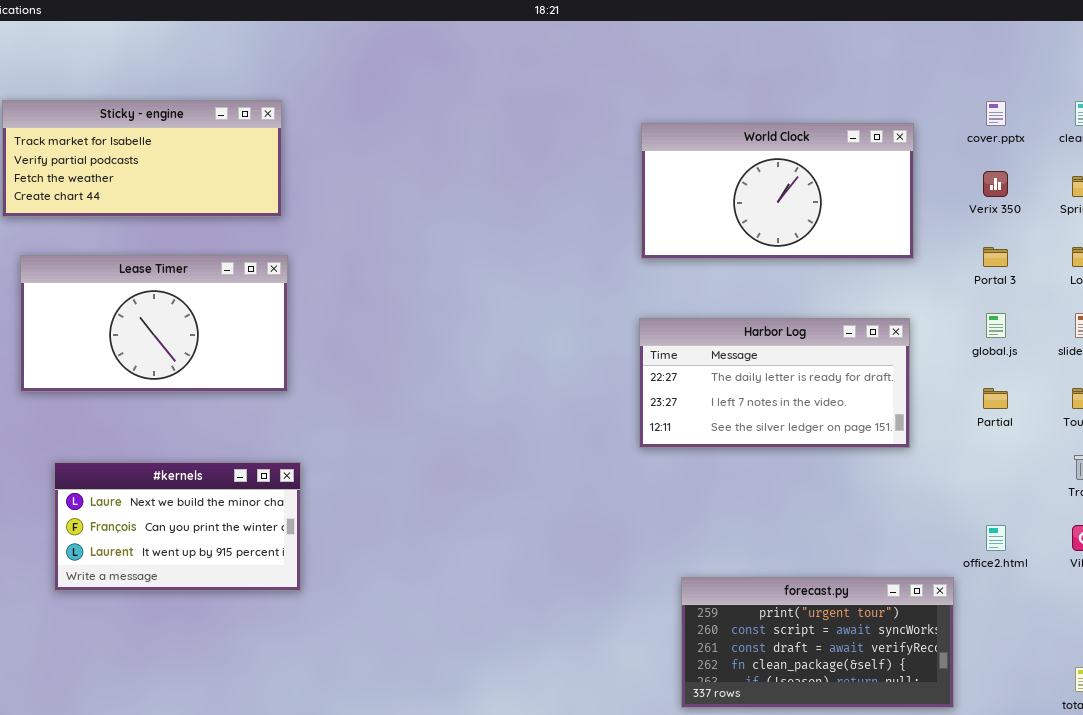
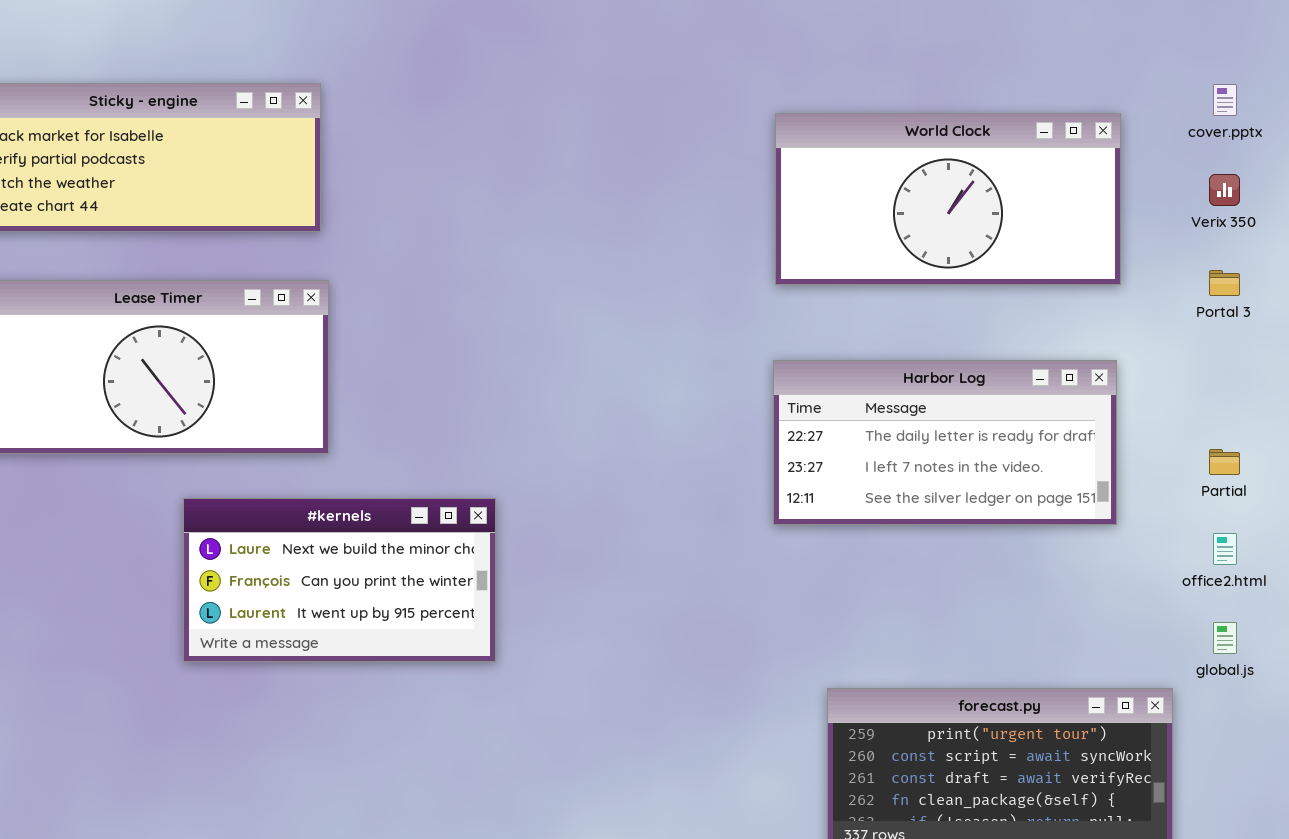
global.js: [986,313,1006,338] -> [1213,622,1237,654], moved
#kernels: [54,462,301,591] -> [183,498,496,662], moved
office2.html: [986,525,1006,551] -> [1213,533,1237,565], moved

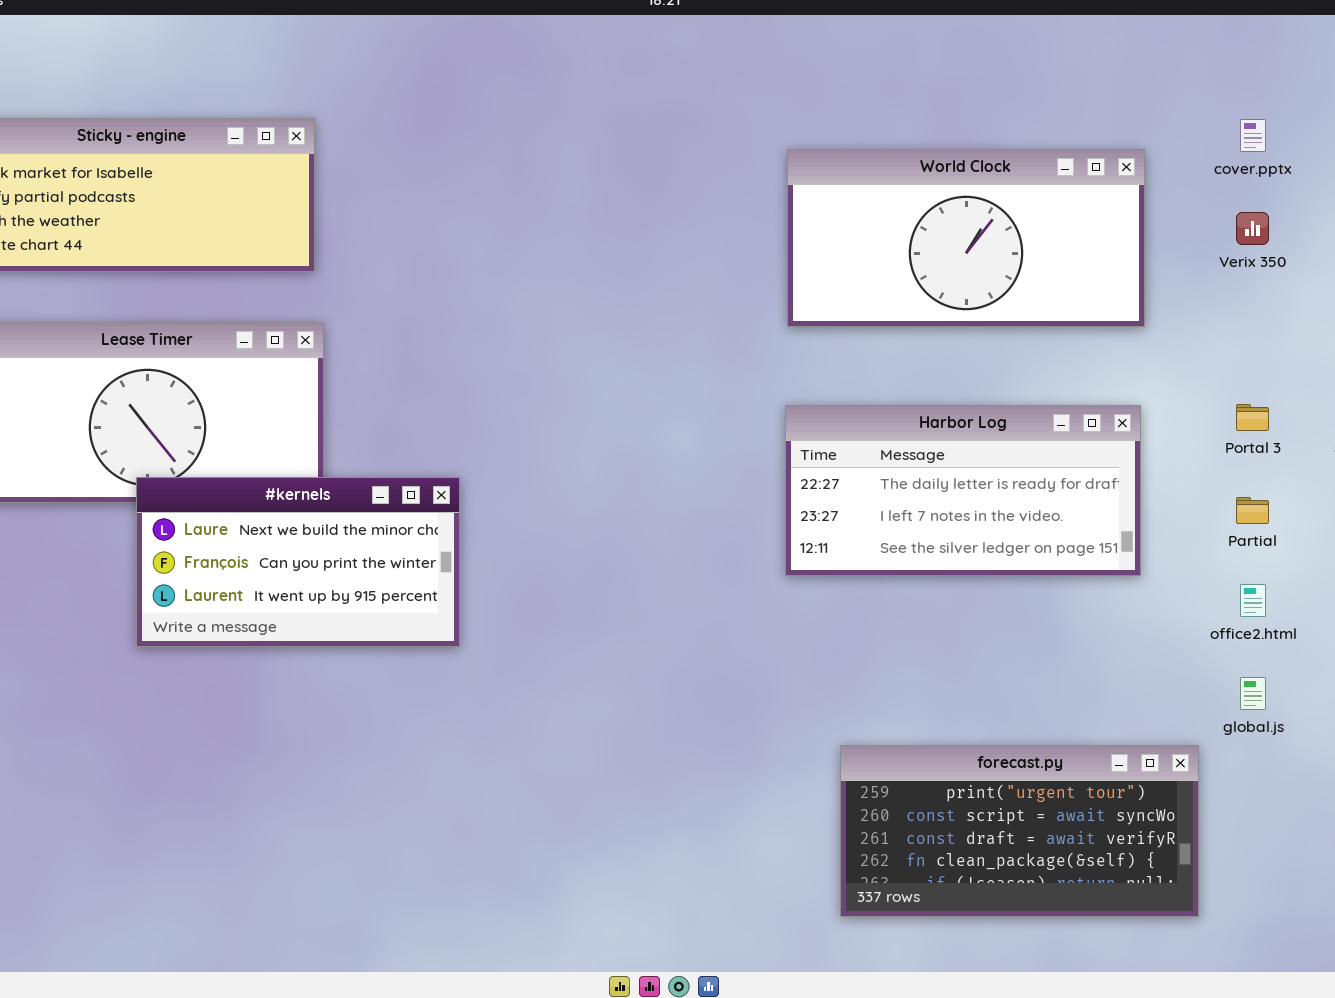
Portal 3: [1209,270,1240,296] -> [1236,404,1269,431], moved
#kernels: [183,498,496,662] -> [136,477,460,647], moved

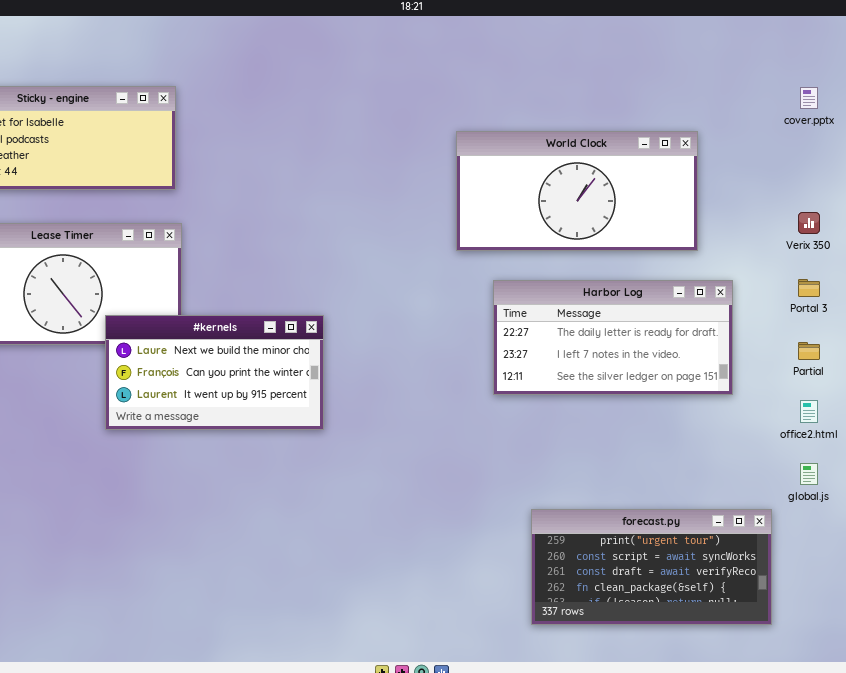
World Clock: [787,149,1145,327] -> [456,131,698,251], moved
Verix 350: [1236,212,1269,245] -> [798,212,820,234], moved
#kernels: [136,477,460,647] -> [105,315,324,430], moved

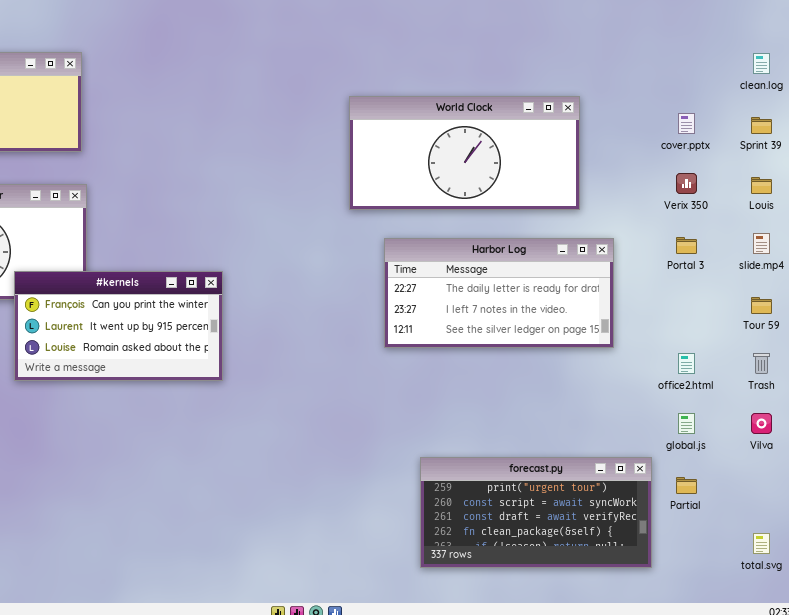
cover.pptx: [800,87,818,109] -> [678,113,695,134], moved
#kernels: [105,315,324,430] -> [14,271,223,381], scrolled down 1 row
Partial: [798,342,820,360] -> [676,477,697,494], moved

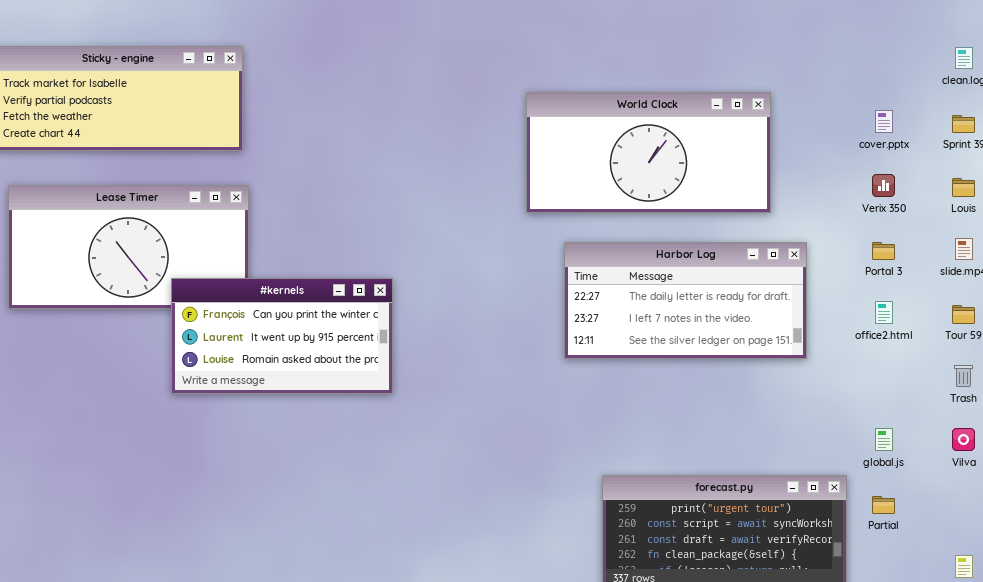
office2.html: [678,353,695,374] -> [875,301,893,324], moved

